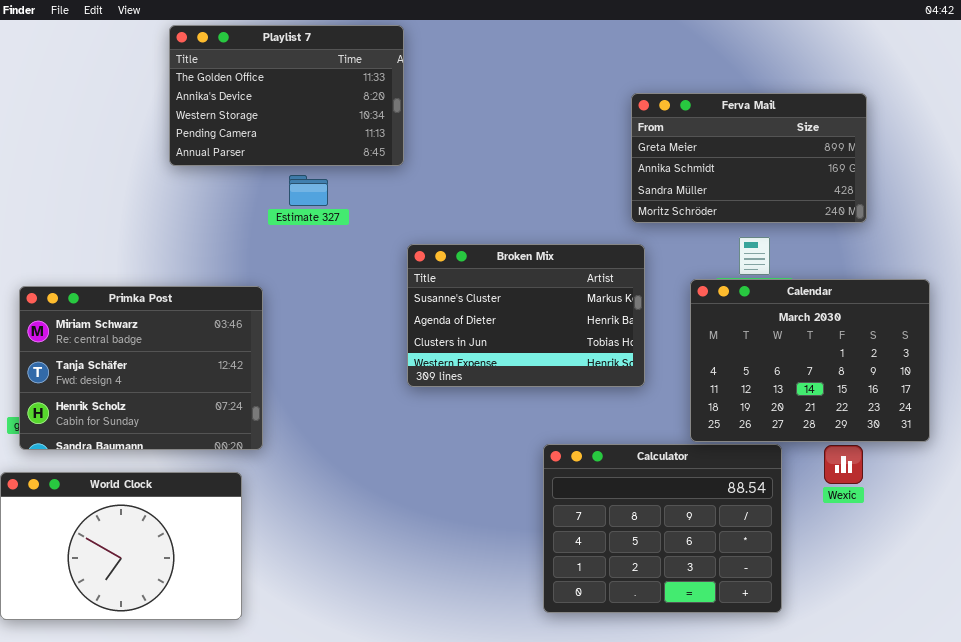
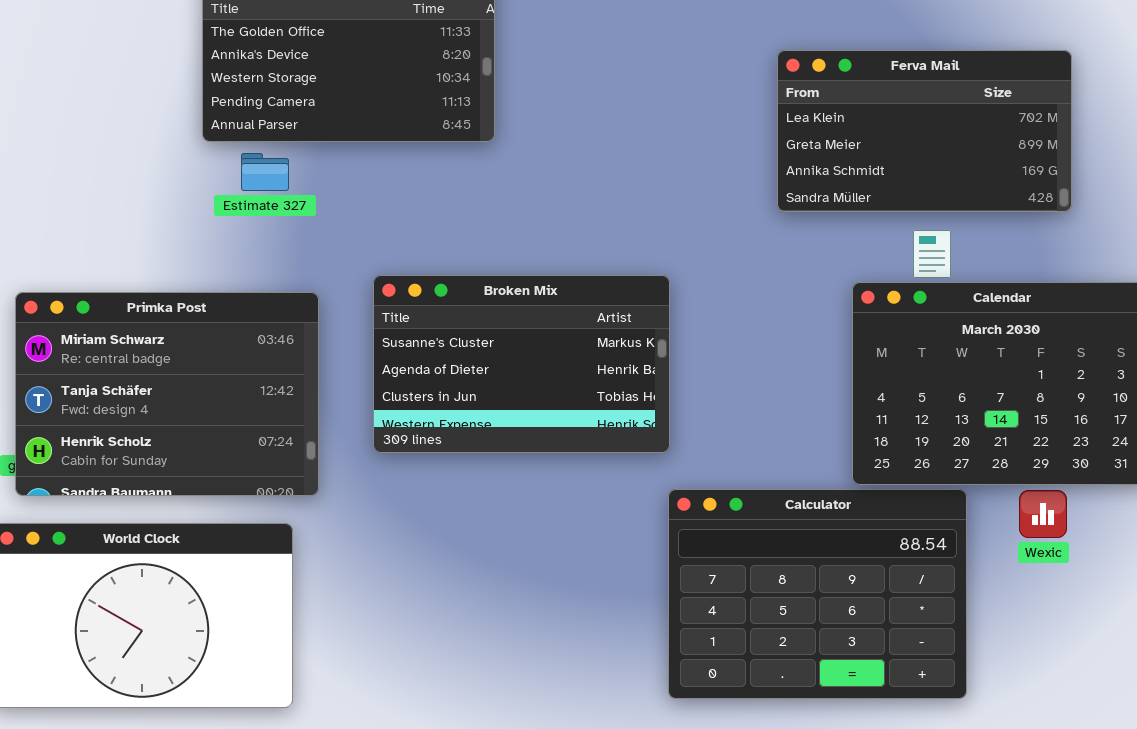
Ferva Mail: [631,93,867,223] -> [777,50,1072,212], scrolled up 1 row
Estimate 327: [289,175,328,206] -> [241,153,289,191], moved
Broken Mix: [407,244,645,387] -> [373,275,670,453], moved

